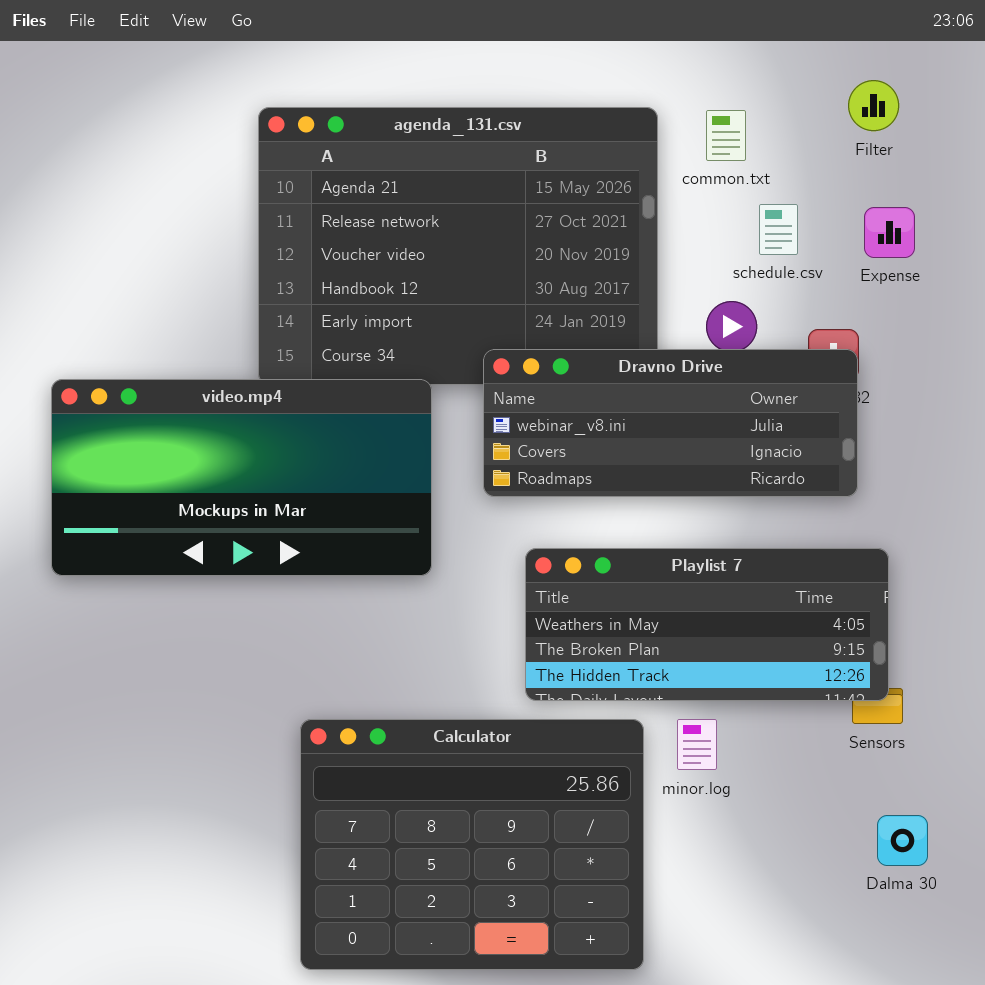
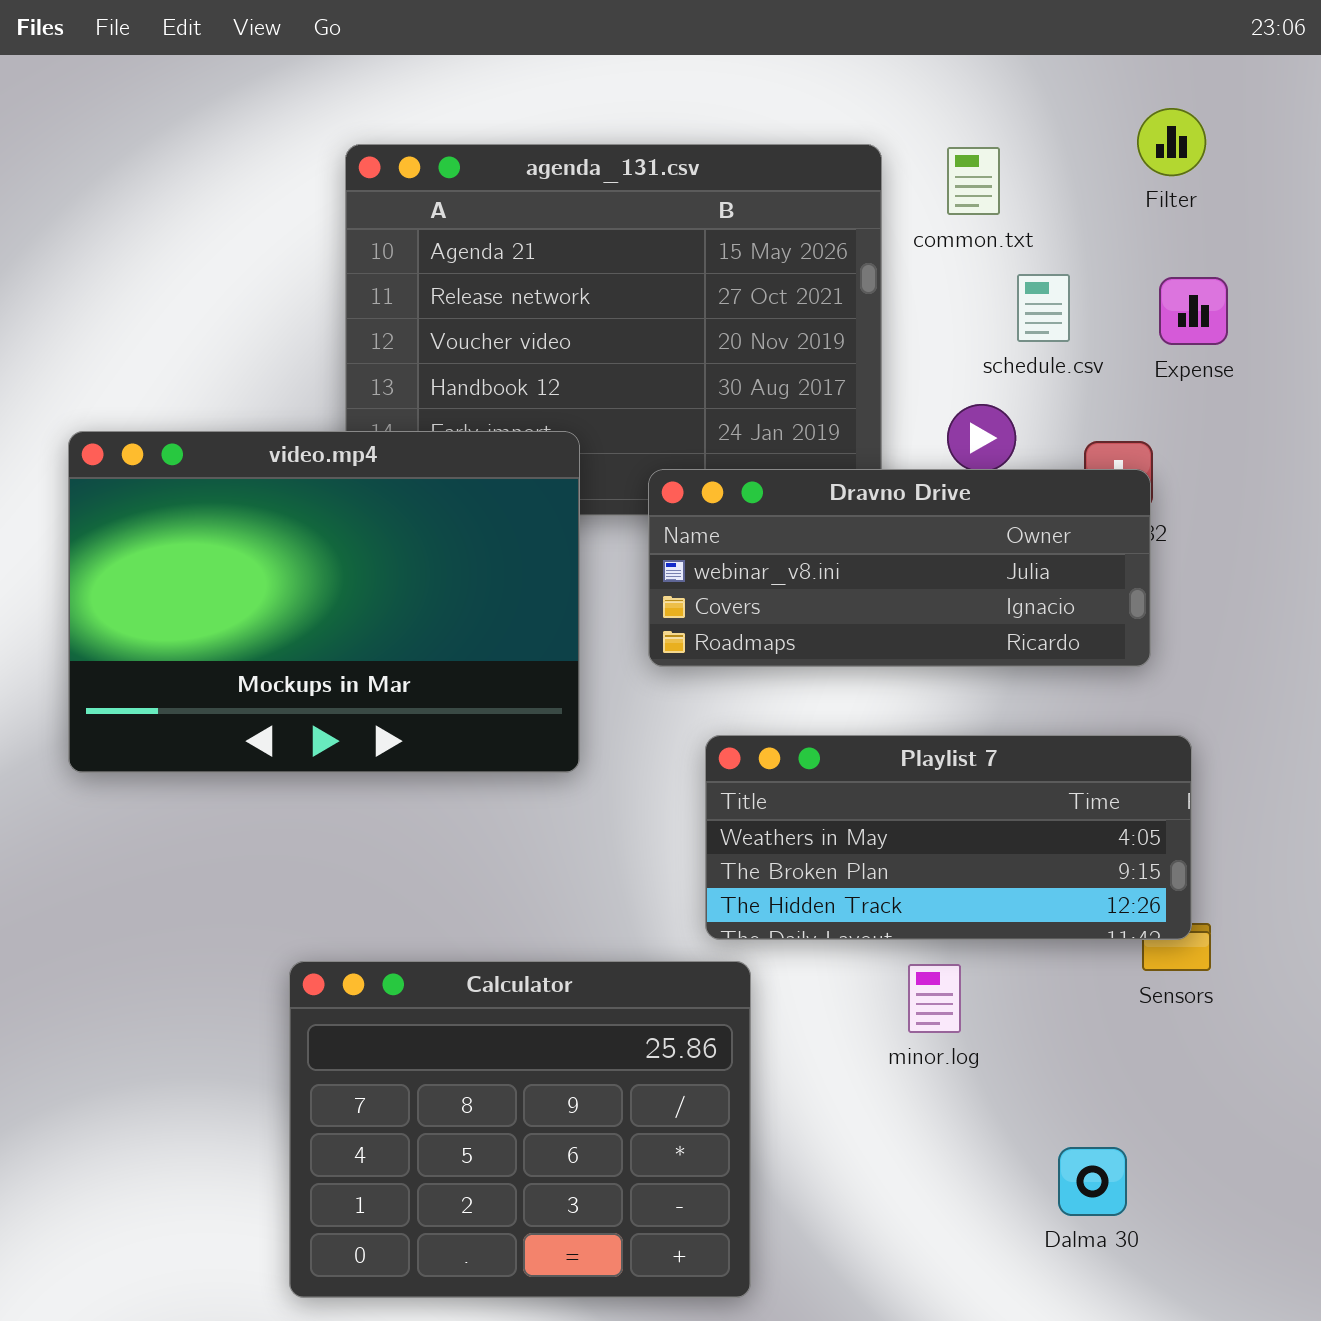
video.mp4: [51,379,432,576] -> [68,431,580,773], resized
Calculator: [300,719,644,970] -> [289,961,751,1298], moved
Dalma 30: [877,815,928,866] -> [1058,1147,1127,1216], moved

